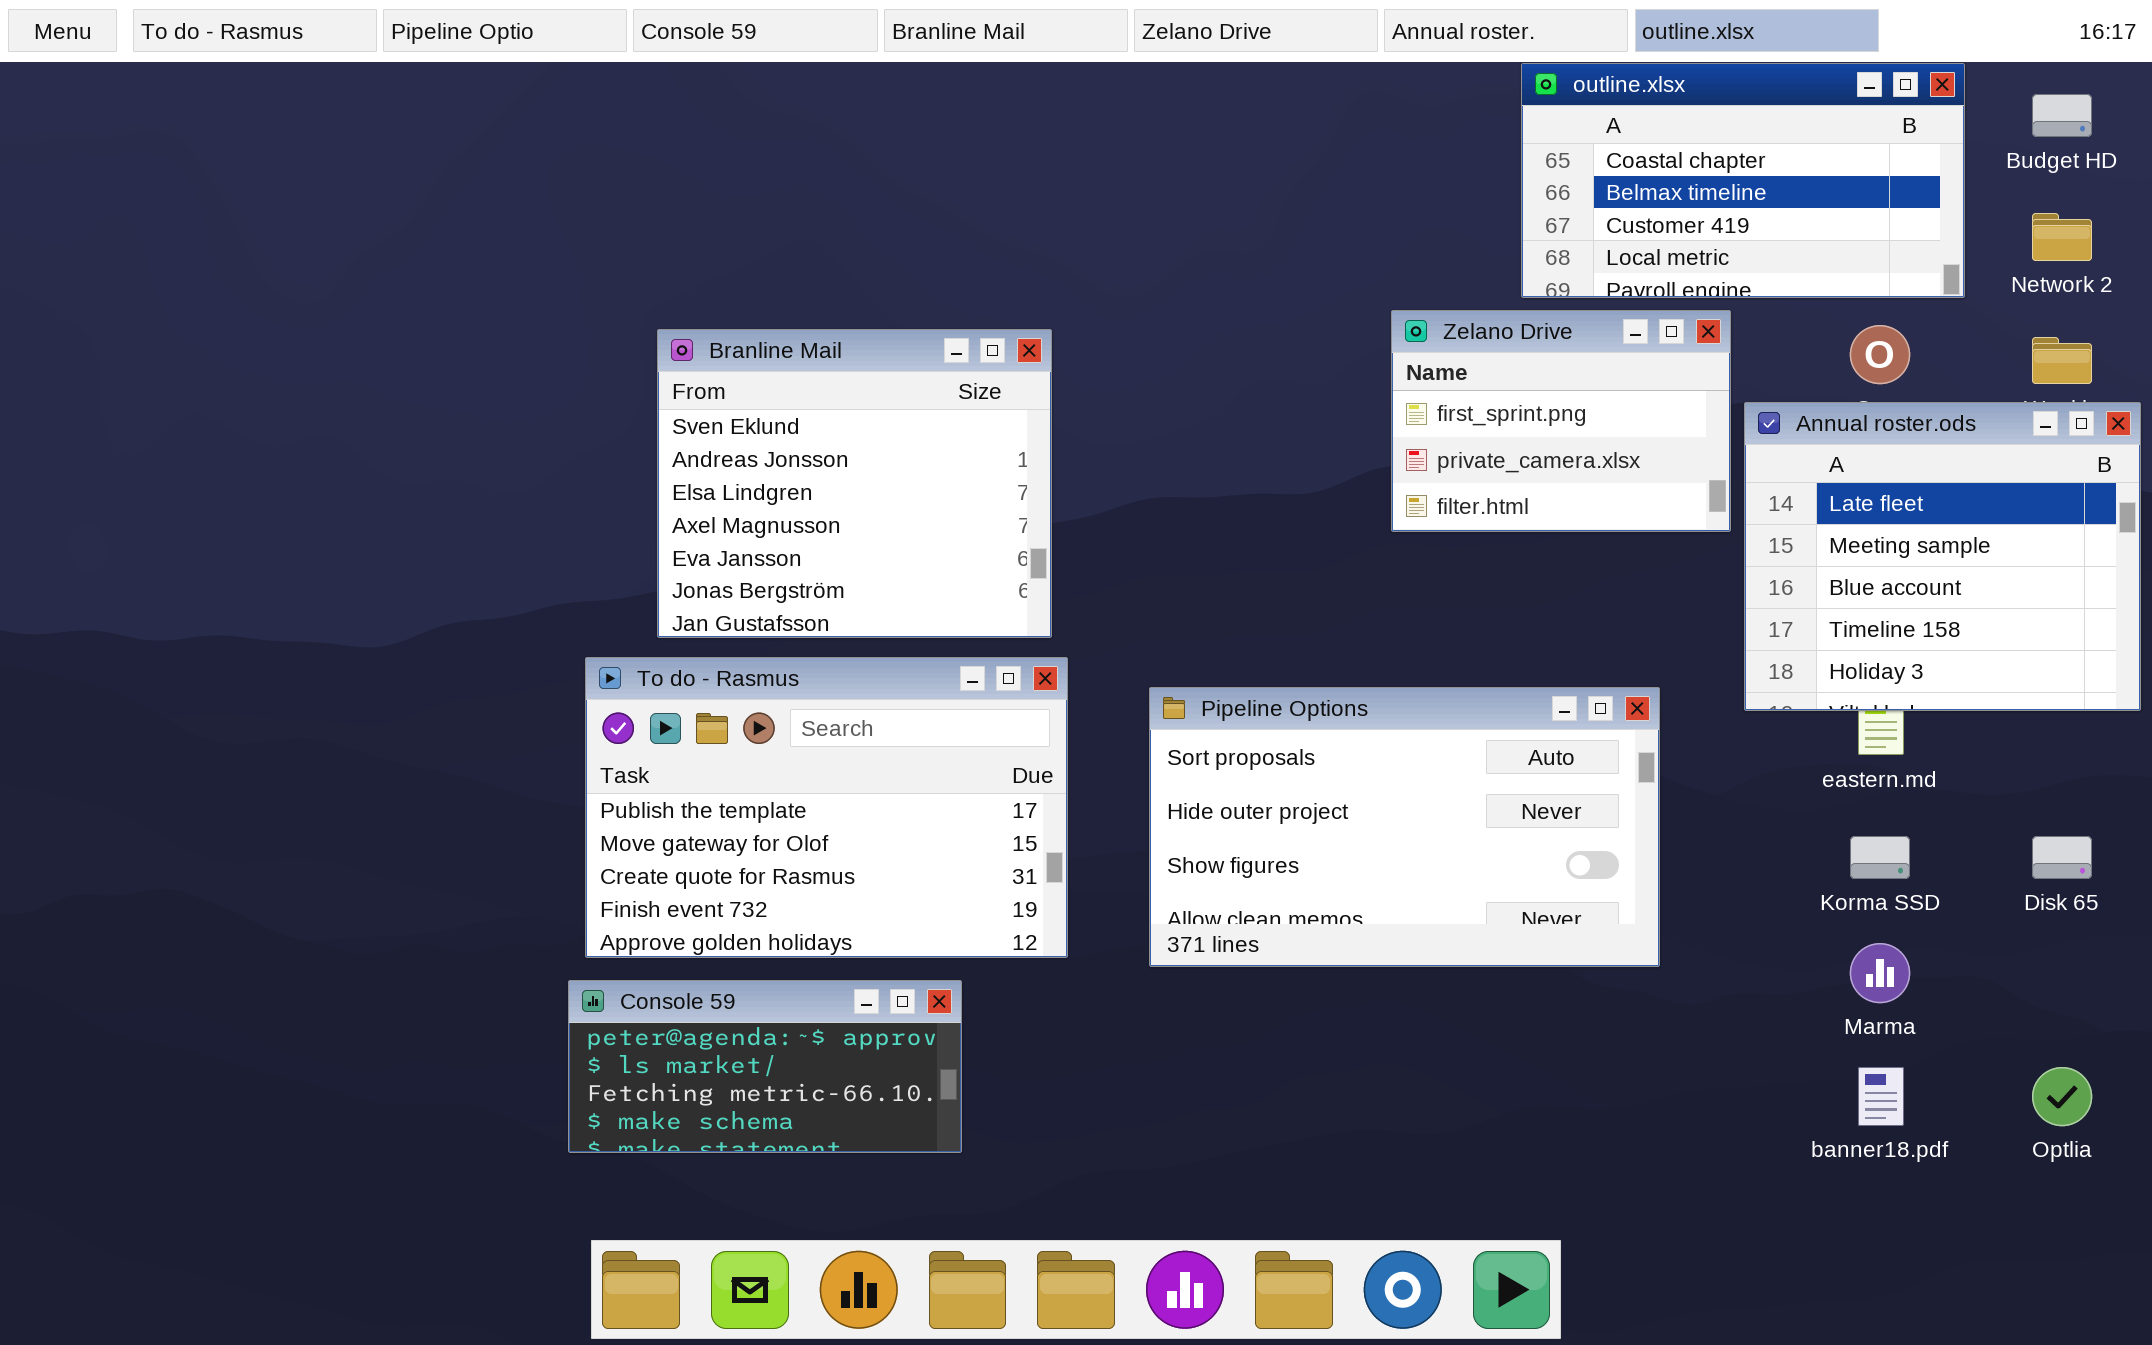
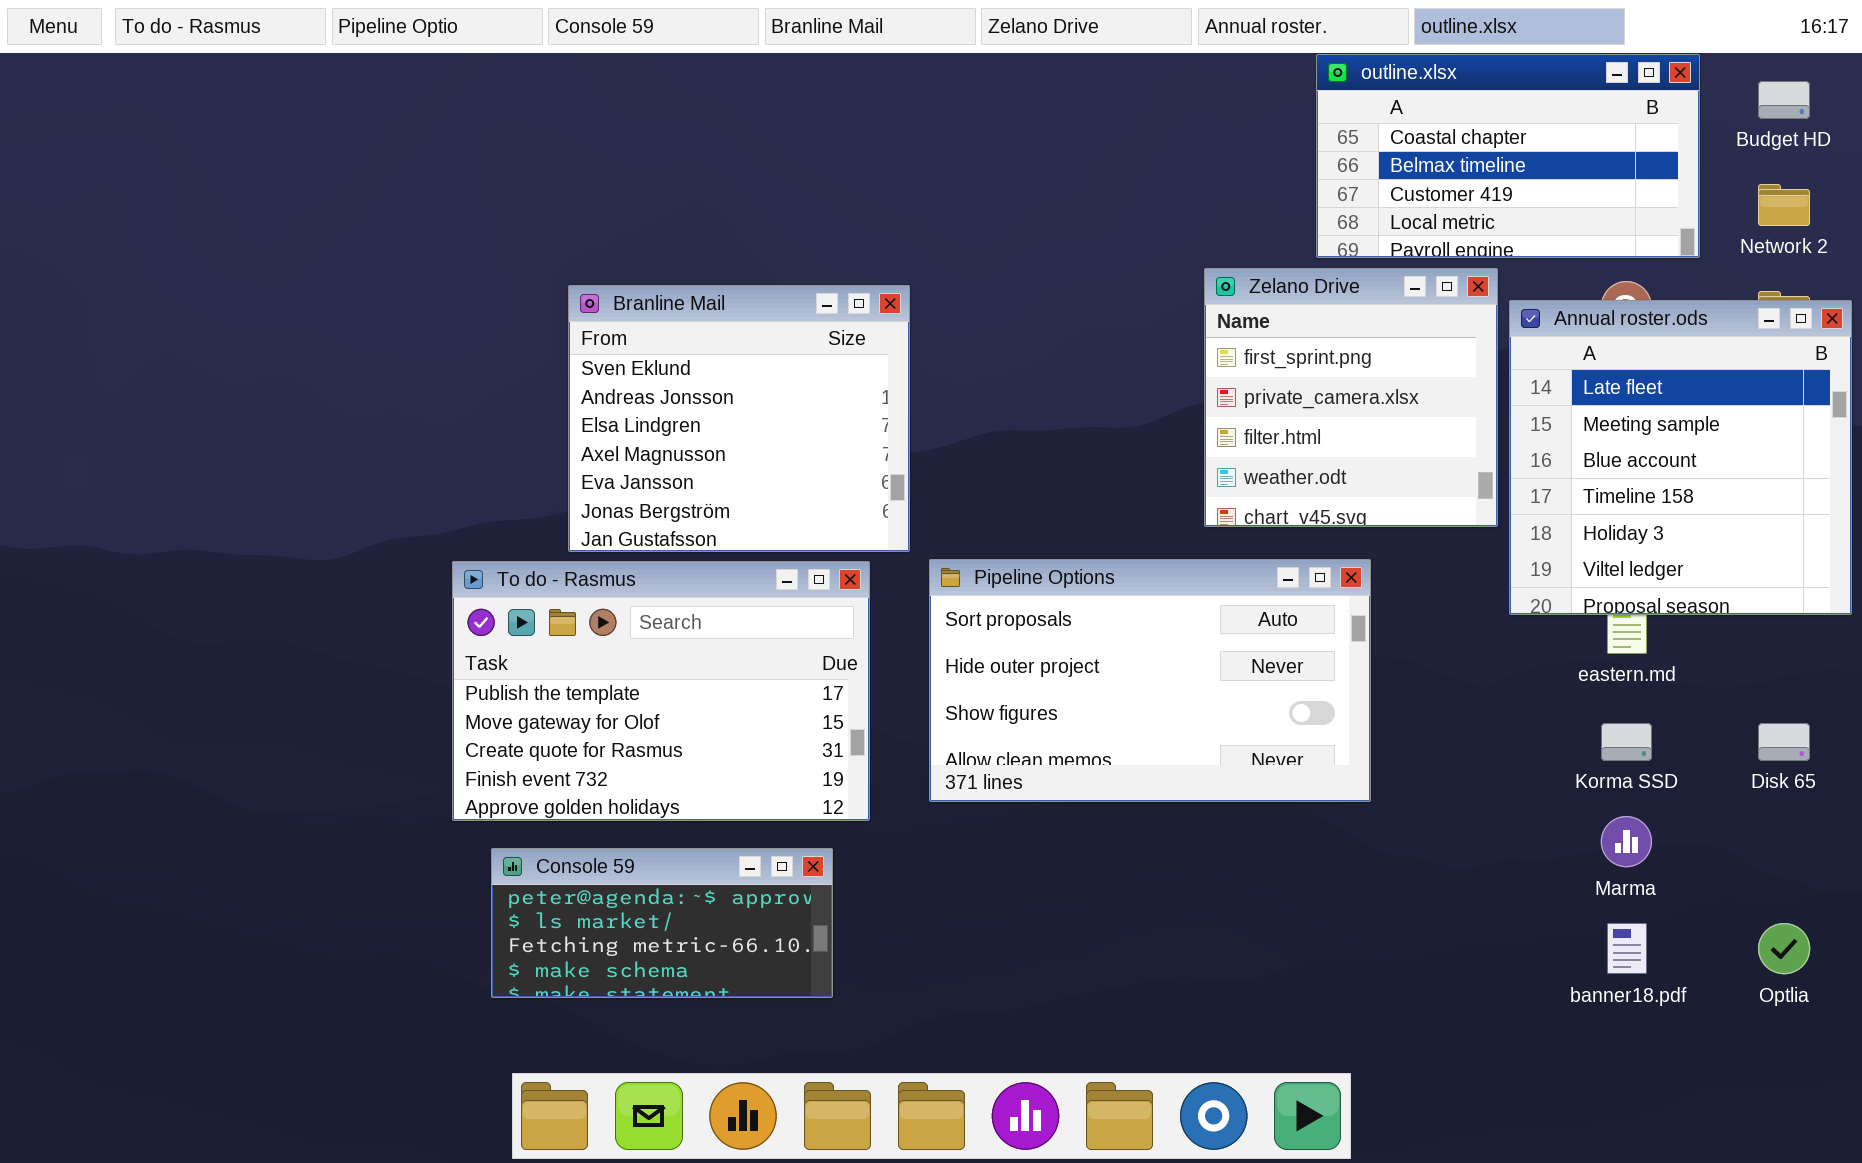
Zelano Drive: [1391,310,1731,532] -> [1204,268,1498,527], resized
Annual roster.ods: [1744,402,2141,711] -> [1509,300,1852,615], resized
To do - Rasmus: [585,657,1068,958] -> [452,561,870,821], moved
Pipeline Options: [1149,687,1660,967] -> [929,559,1371,802], moved

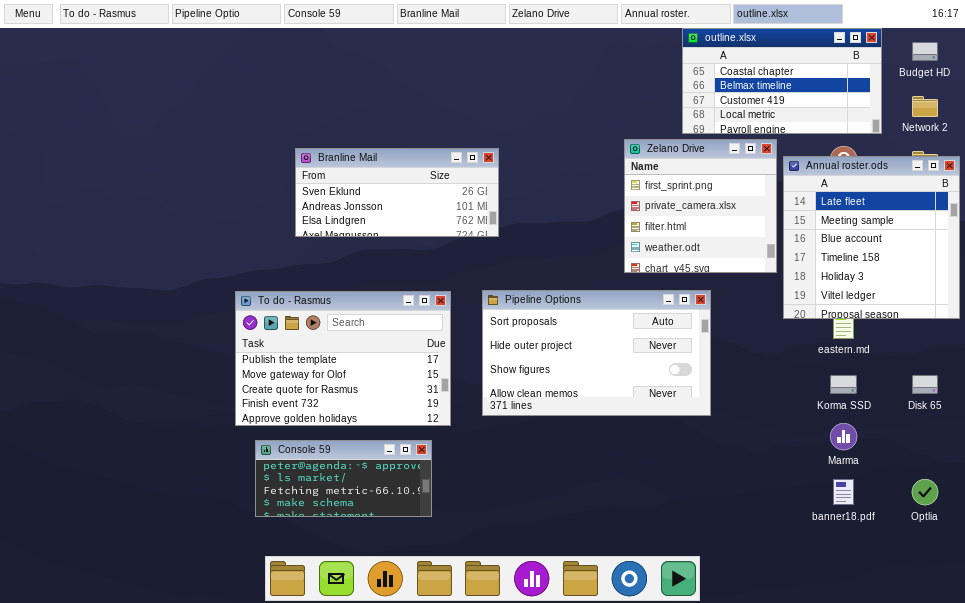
Branline Mail: [568,285,910,552] -> [295,148,499,237], resized

